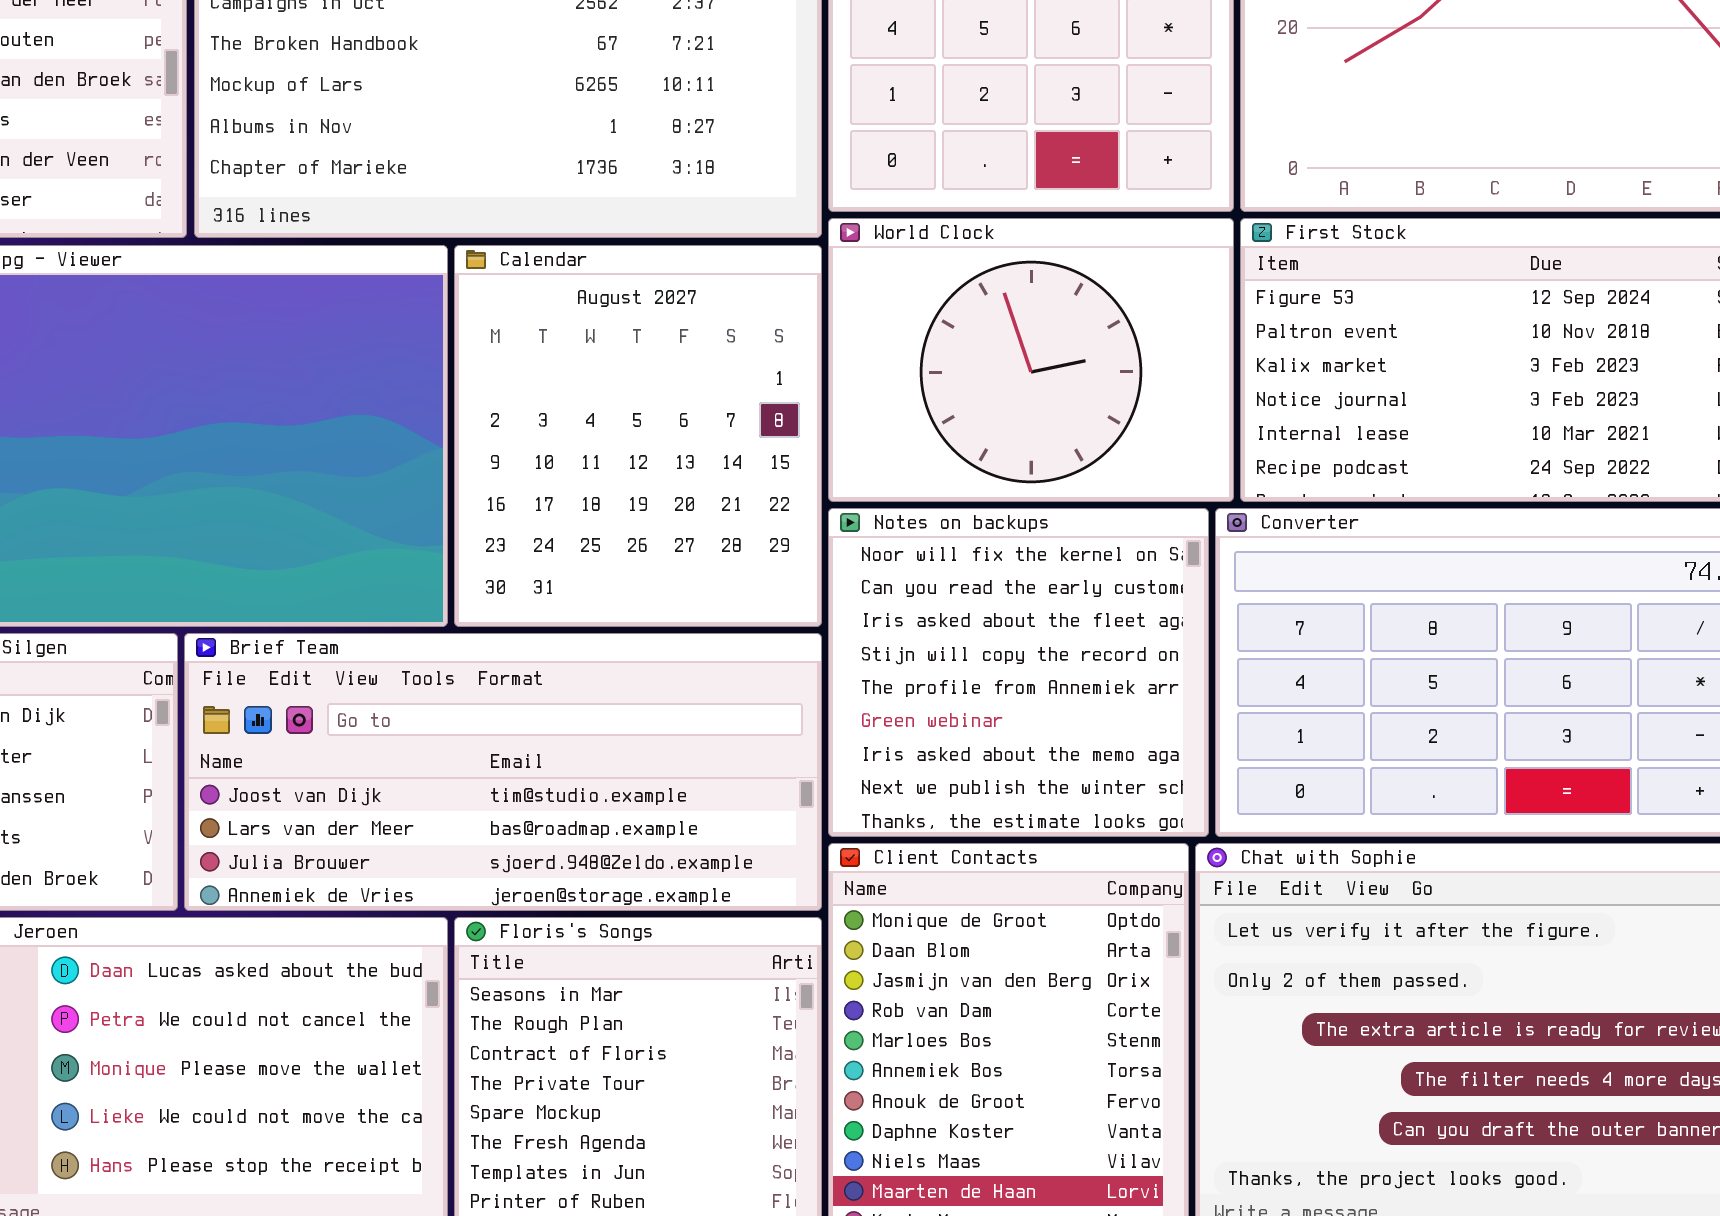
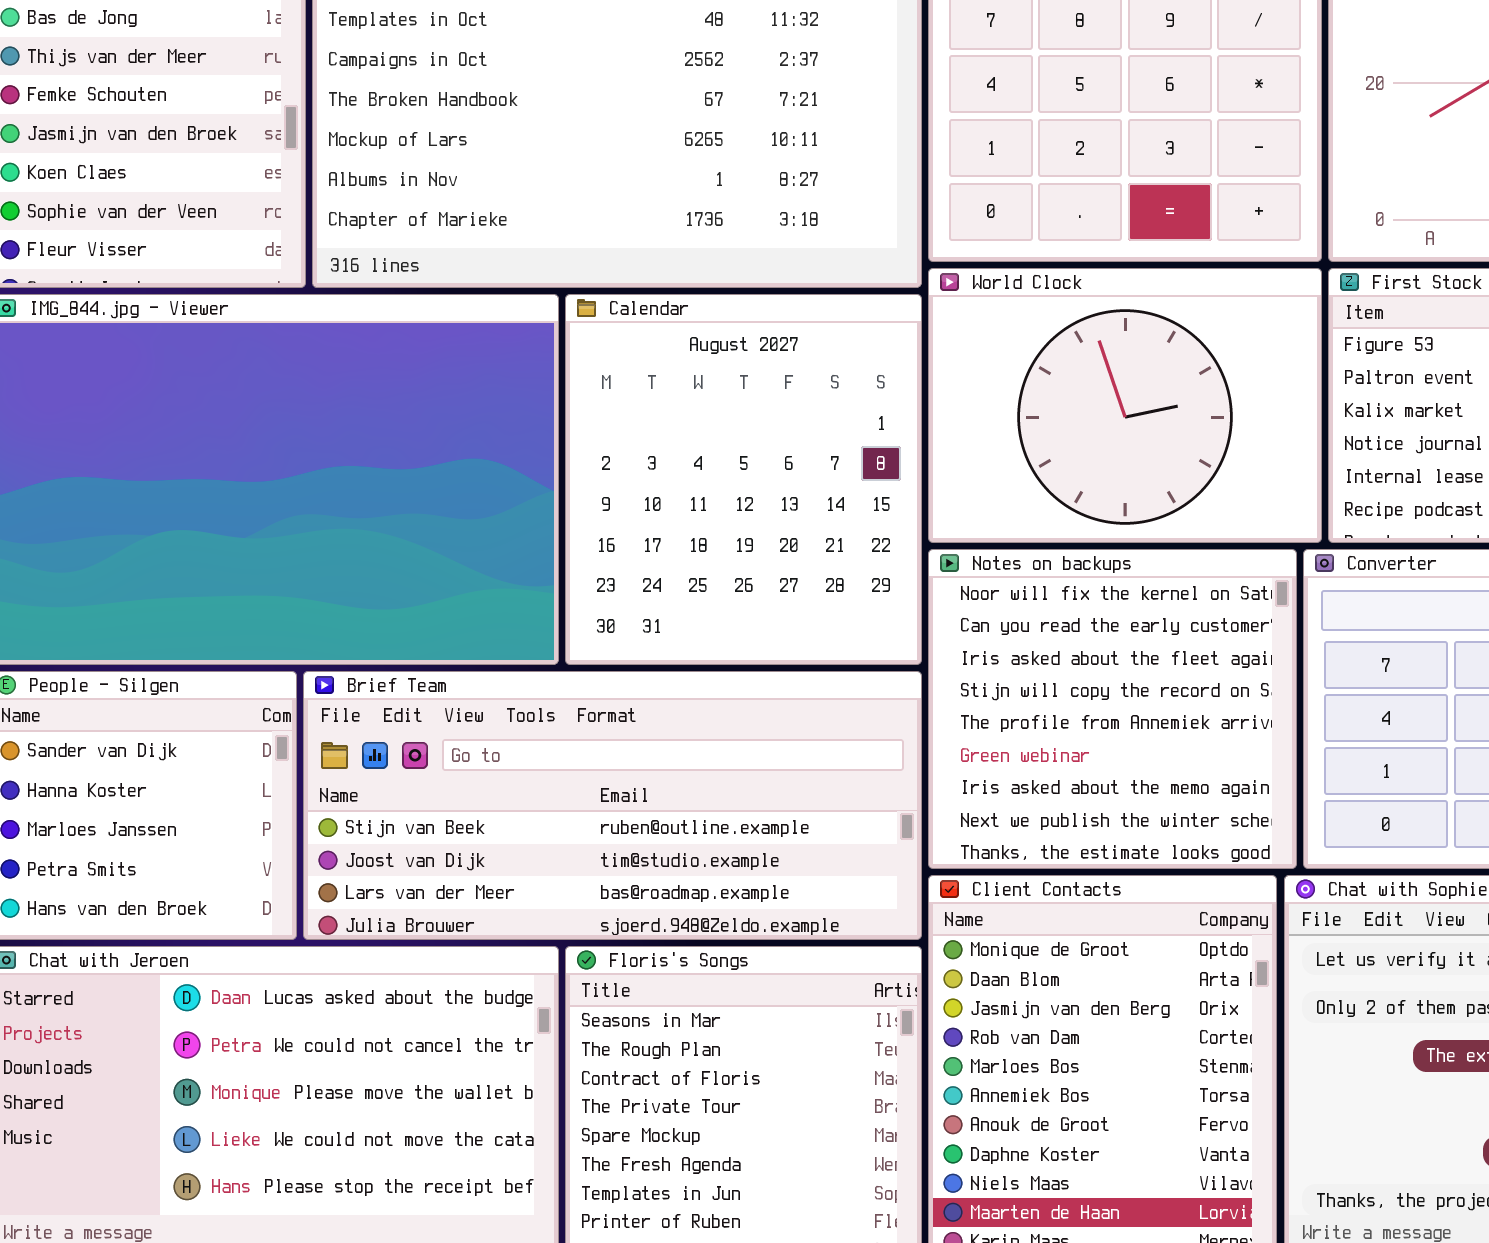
Brief Team: [184,633,822,911] -> [303,671,922,940], scrolled up 1 row

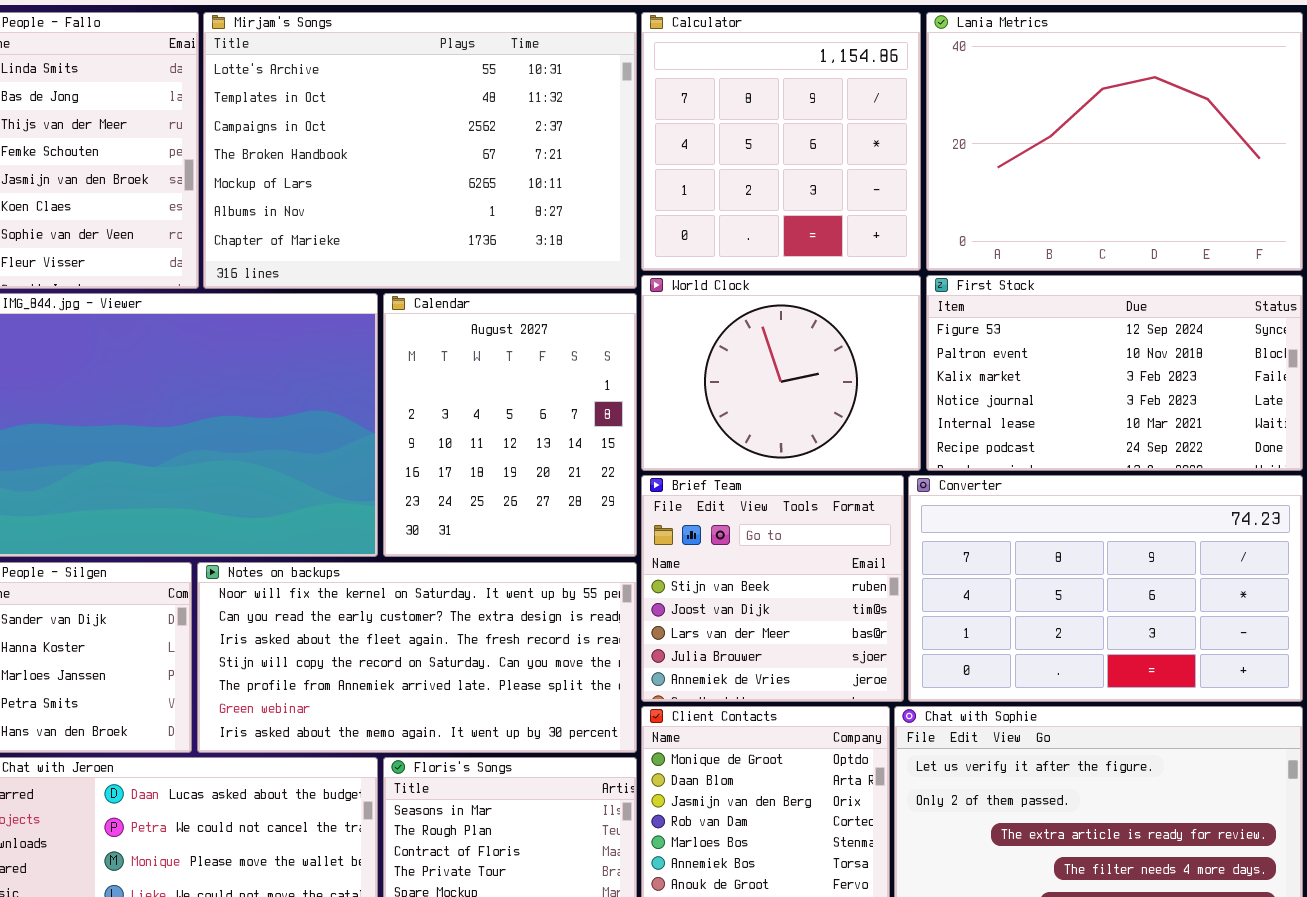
Notes on backups: [928,549,1297,869] -> [197,562,637,753], moved, resized
Brief Team: [303,671,922,940] -> [641,475,904,702], moved, resized

